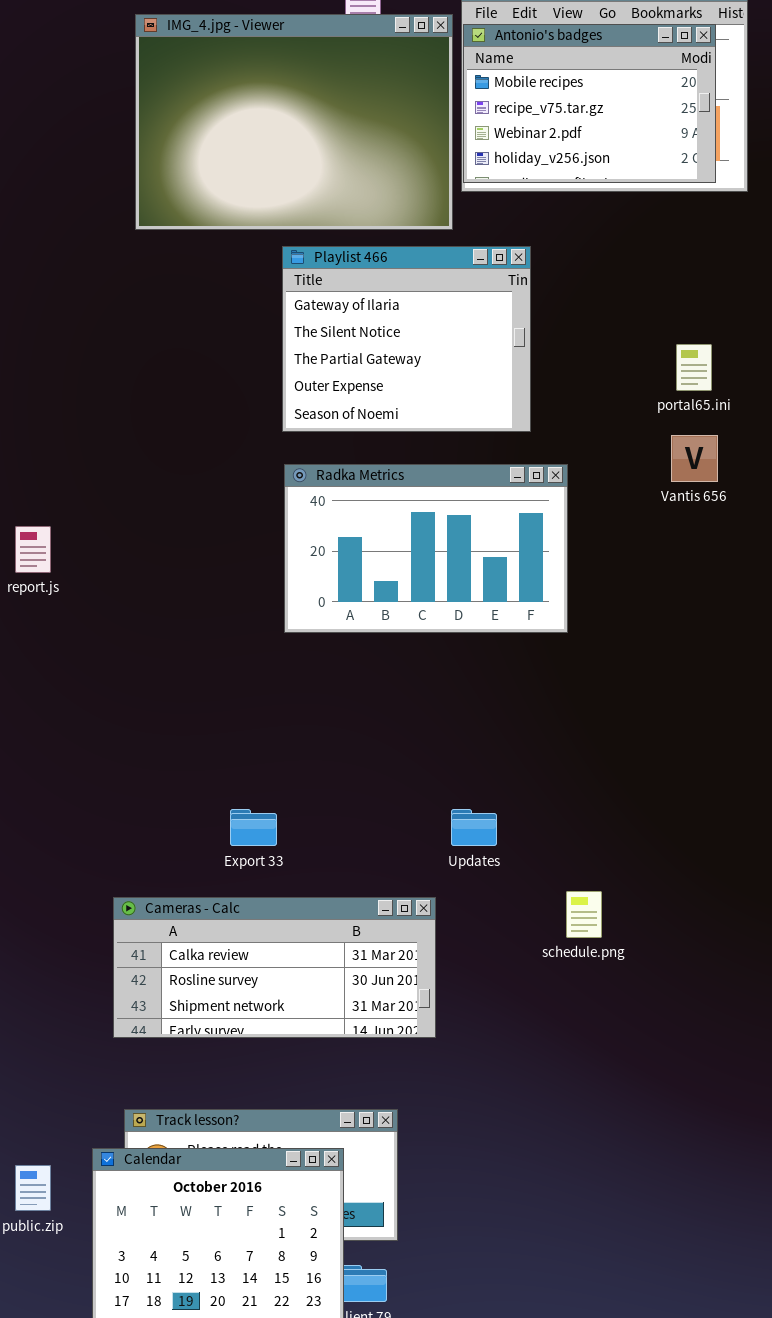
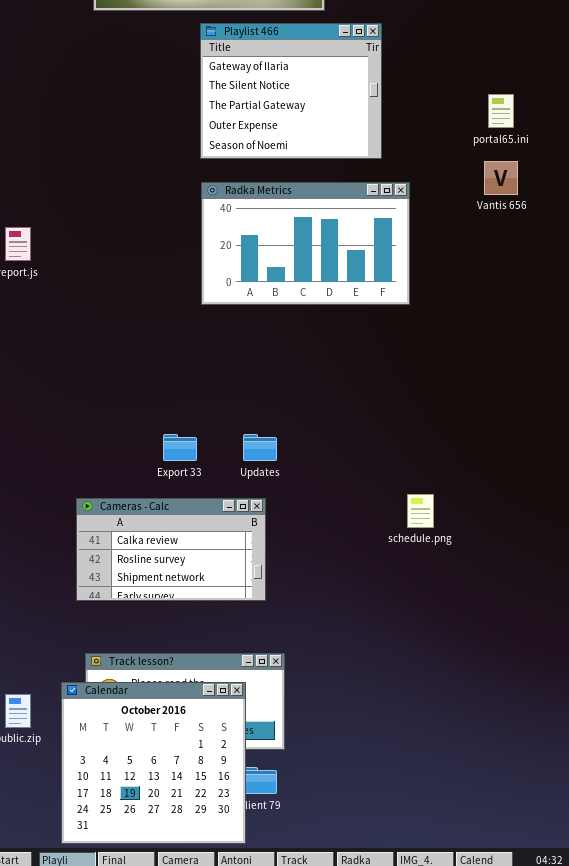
Updates: [451,809,497,846] -> [243,434,277,461], moved
Cameras - Calc: [113,897,436,1038] -> [76,498,266,601], resized

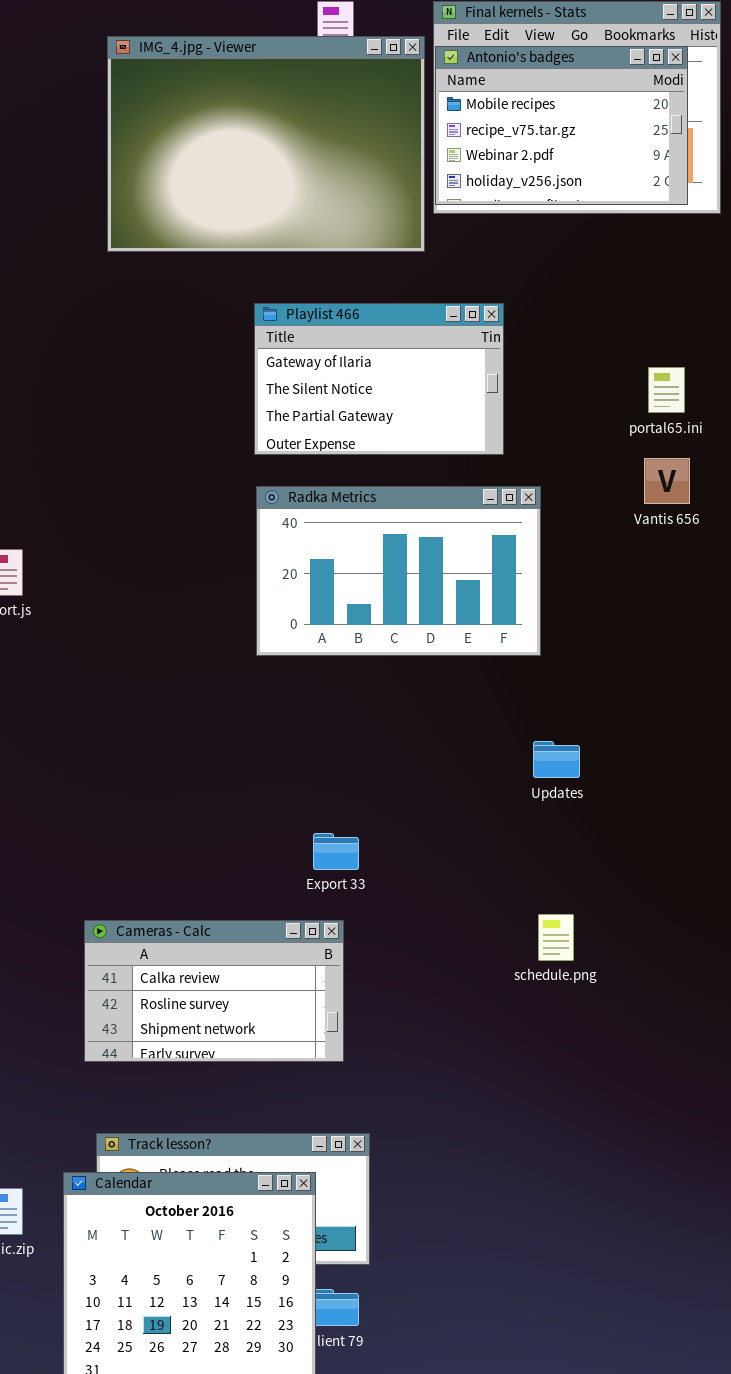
Playlist 466: [200,23,382,159] -> [254,303,504,455], resized
Export 33: [163,434,197,461] -> [313,833,359,870], moved
Updates: [243,434,277,461] -> [533,741,580,778], moved

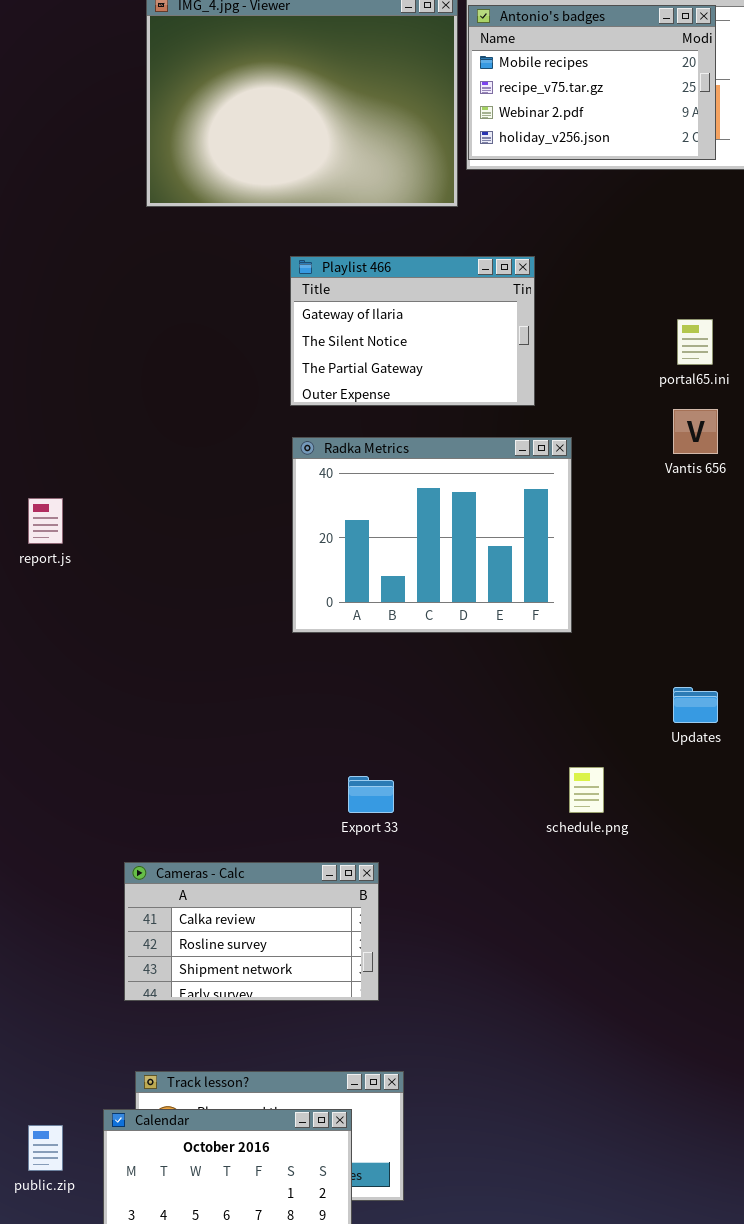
Radka Metrics: [256,486,541,656] -> [292,437,572,633], resized
Updates: [533,741,580,778] -> [673,687,718,723], moved
schedule.png: [538,914,574,961] -> [569,767,604,813], moved

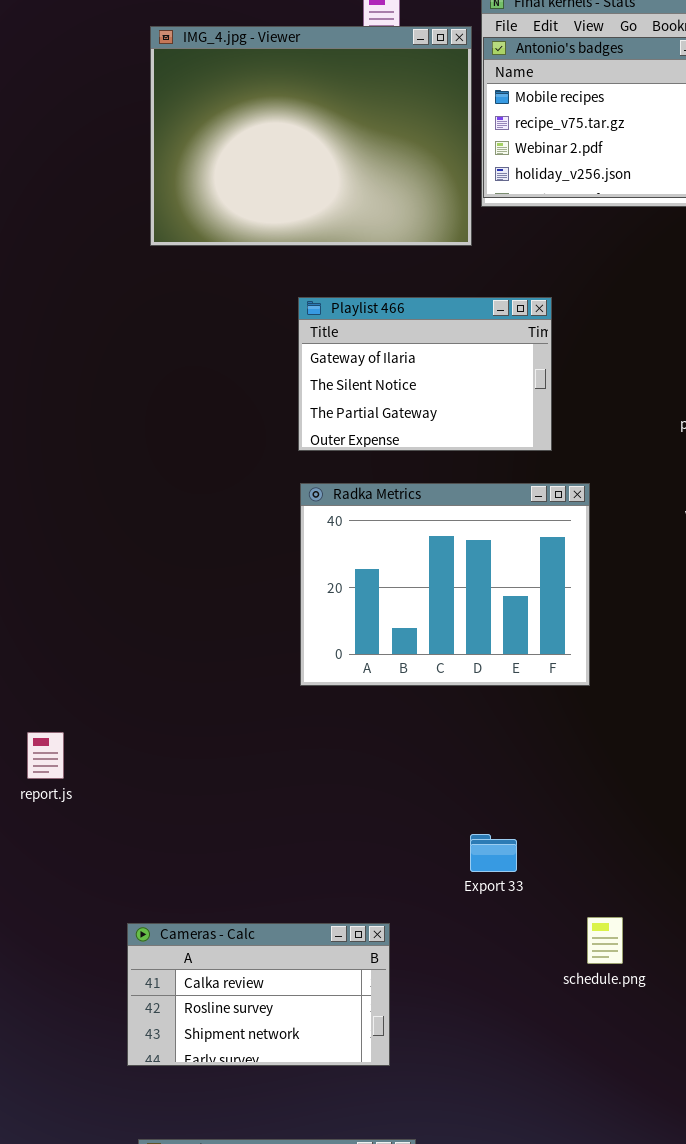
report.js: [28,498,63,544] -> [27,732,64,779], moved
schedule.png: [569,767,604,813] -> [587,917,623,964], moved
Export 33: [348,776,394,813] -> [470,834,517,872], moved

